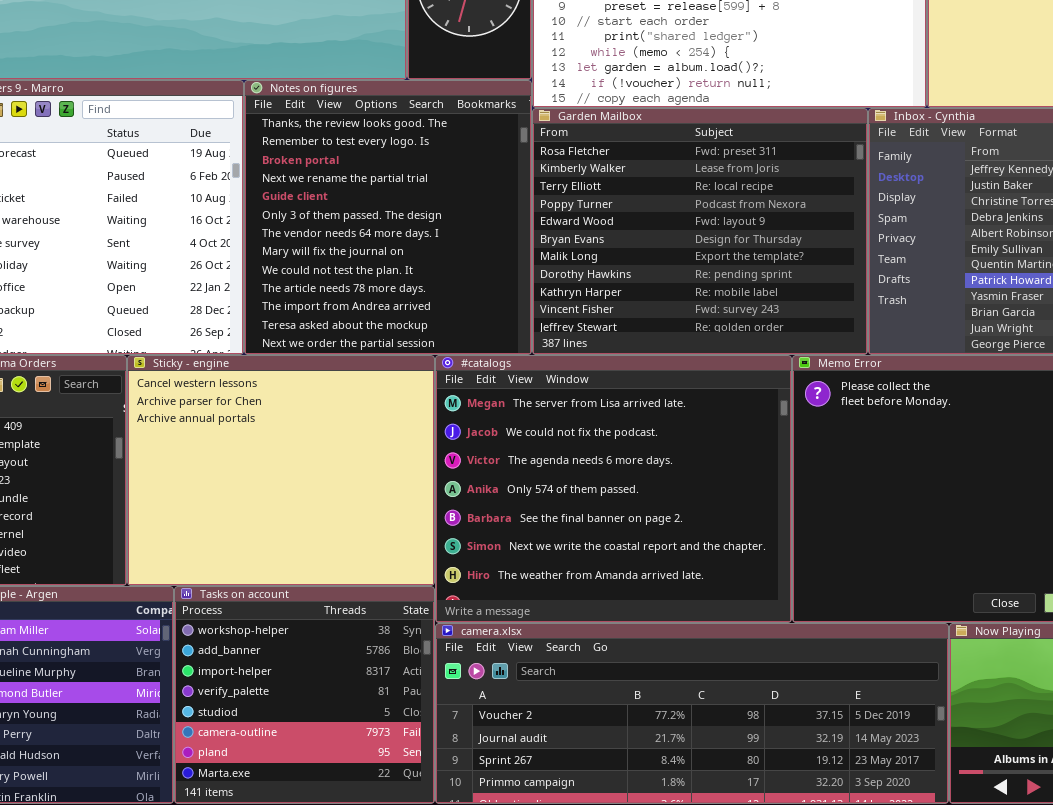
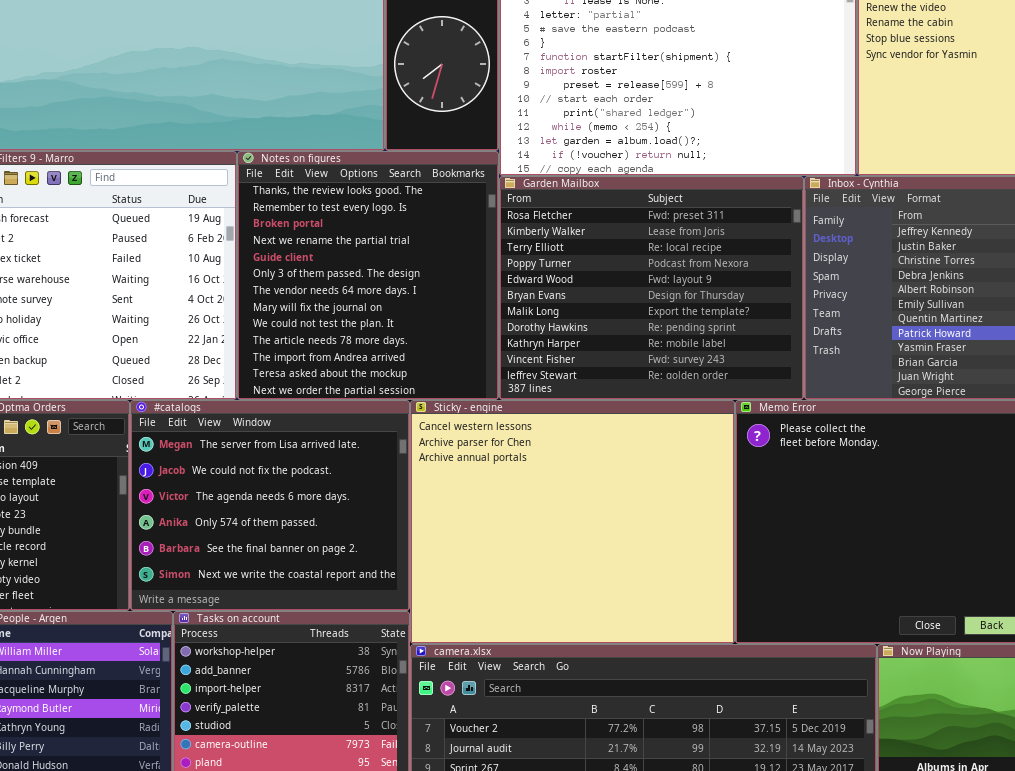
Sticky - engine: [127,355,435,586] -> [410,400,735,644], moved, resized
#catalogs: [435,355,792,623] -> [130,400,410,611], moved, resized

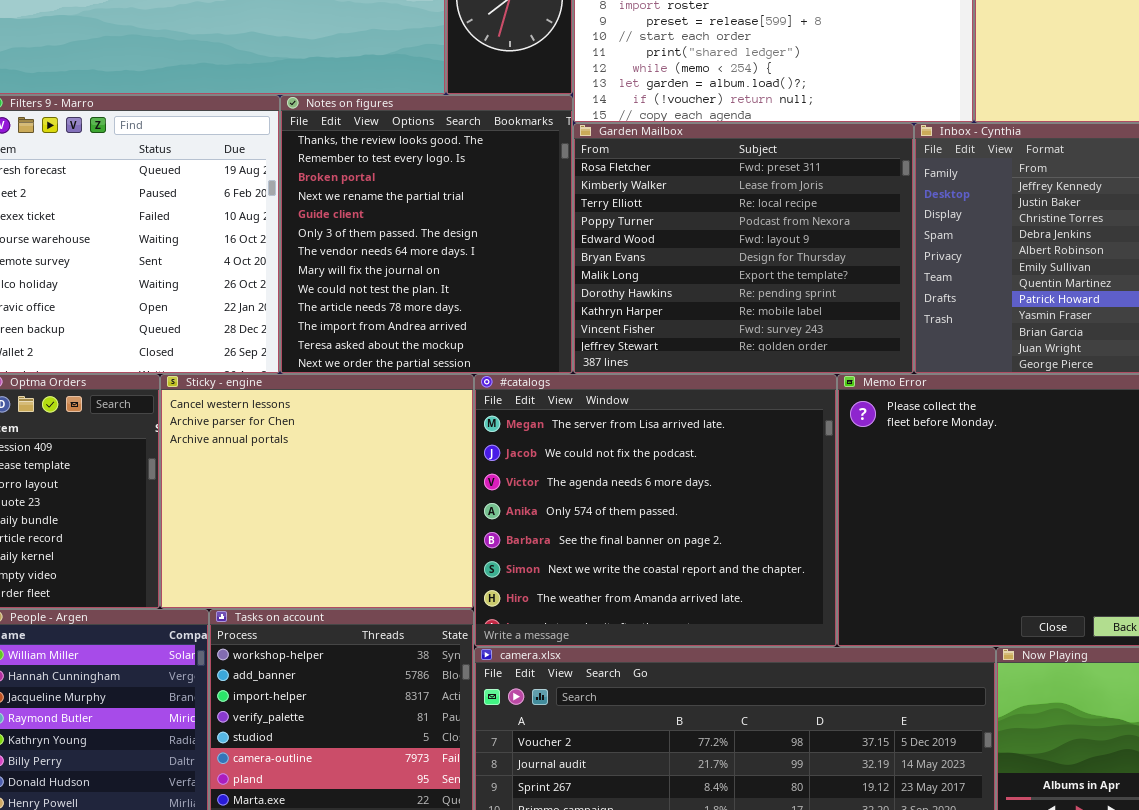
#catalogs: [130,400,410,611] -> [474,374,837,647], moved, resized
Sticky - engine: [410,400,735,644] -> [160,374,474,609], moved, resized

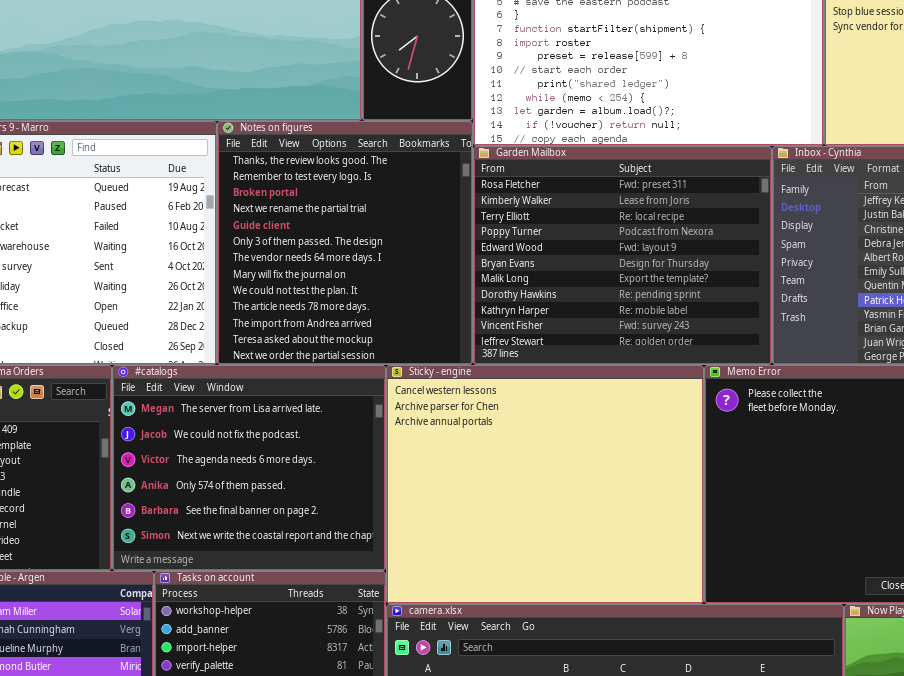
Sticky - engine: [160,374,474,609] -> [386,365,704,604], moved, resized
#catalogs: [474,374,837,647] -> [112,365,386,571], moved, resized

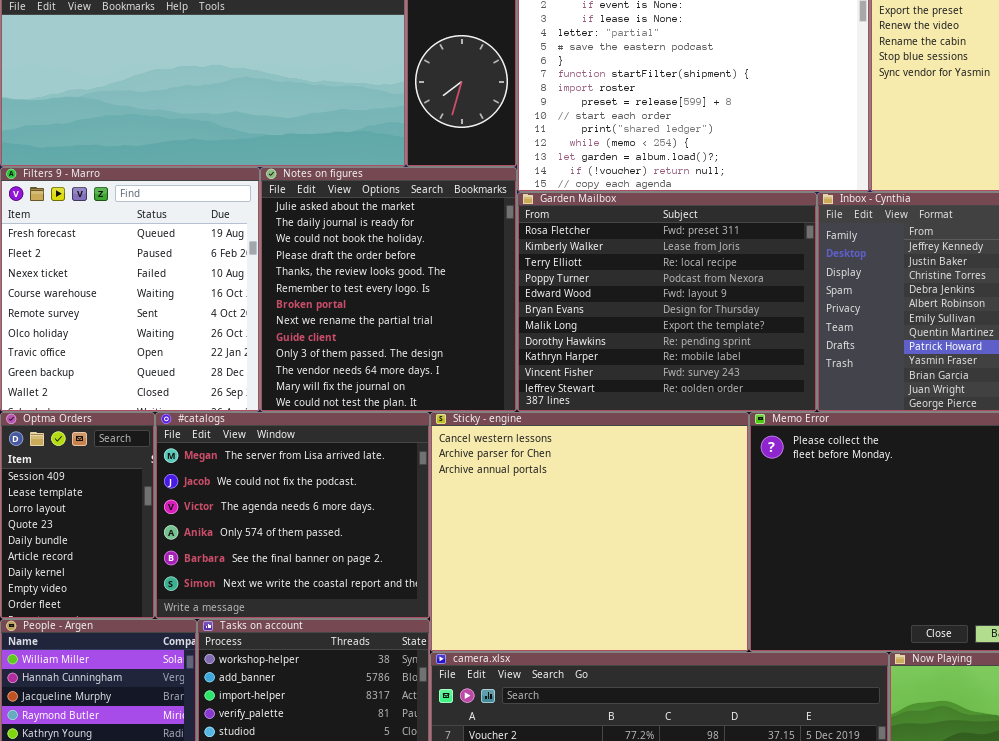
Notes on figures: [217,121,473,365] -> [260,167,517,412], scrolled up 4 rows

